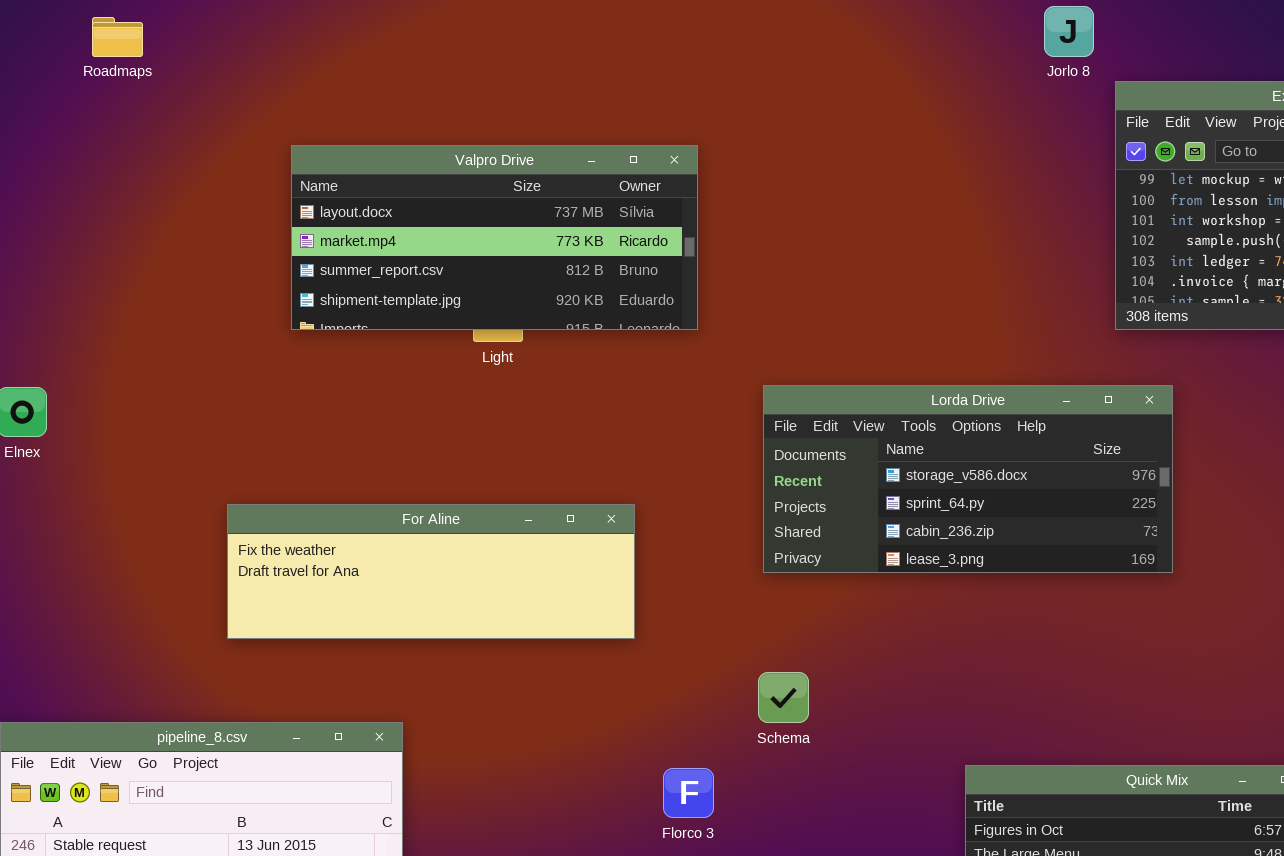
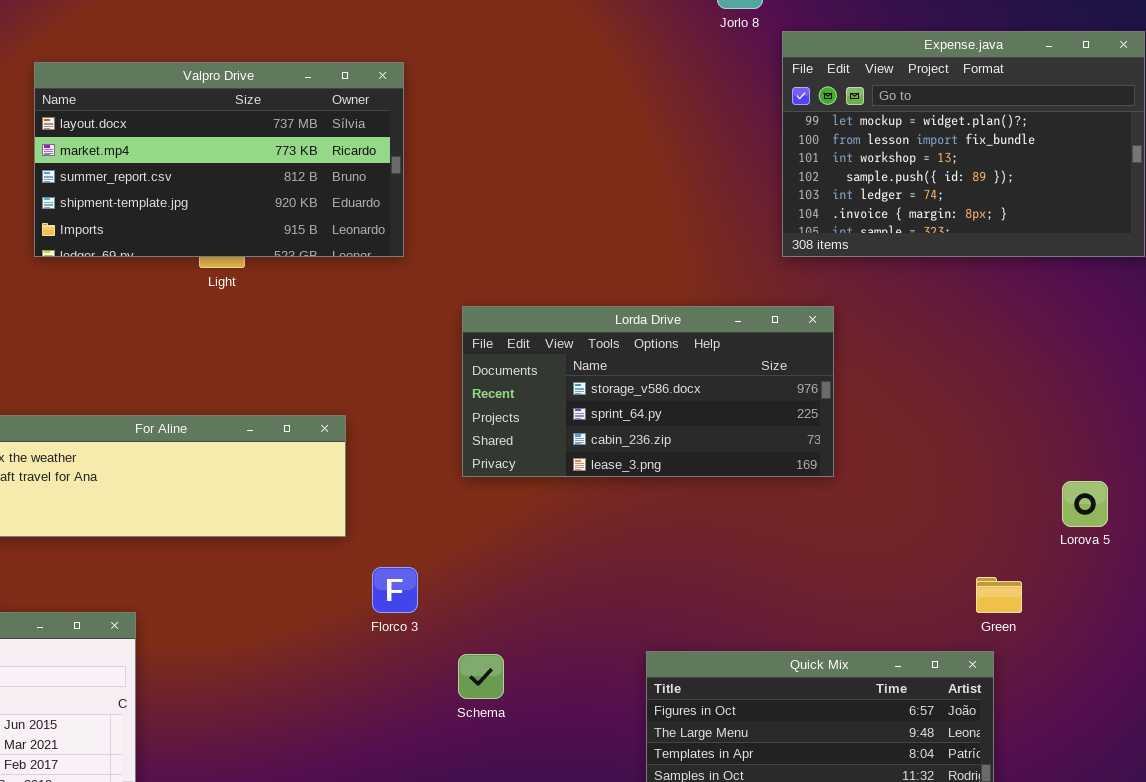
Valpro Drive: [291,145,698,330] -> [34,62,404,257], resized
Schema: [758,672,809,723] -> [458,654,504,699], moved
Florco 3: [663,768,714,818] -> [372,567,418,613], moved

